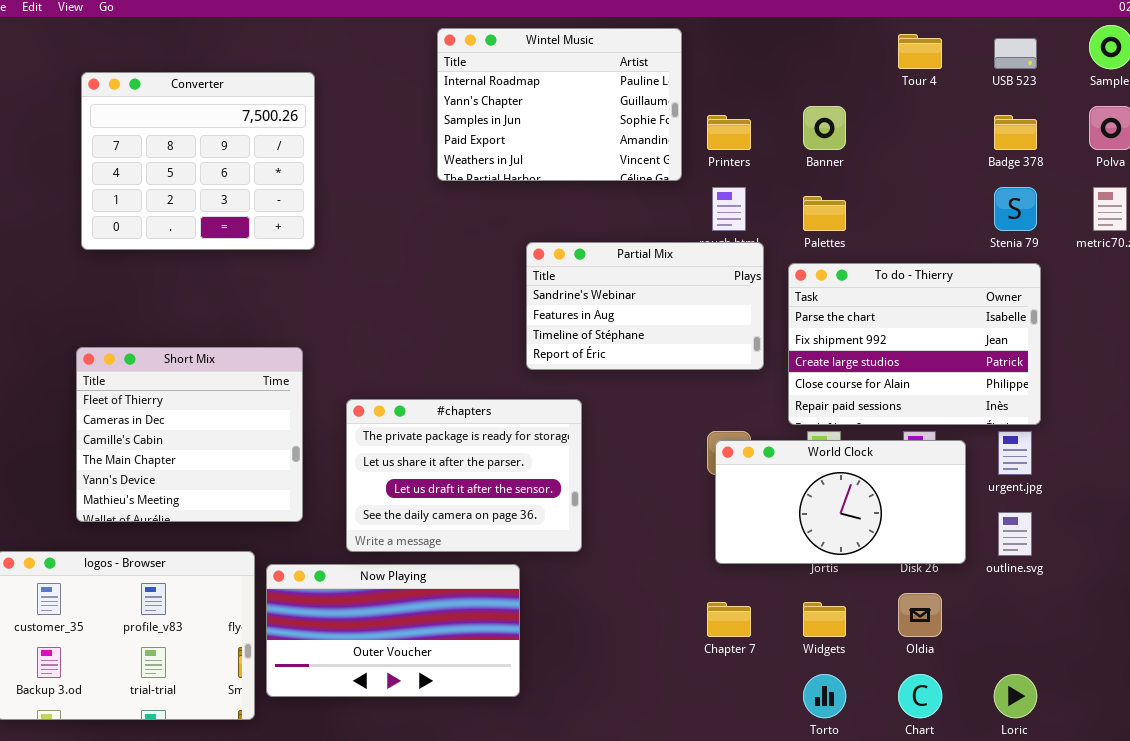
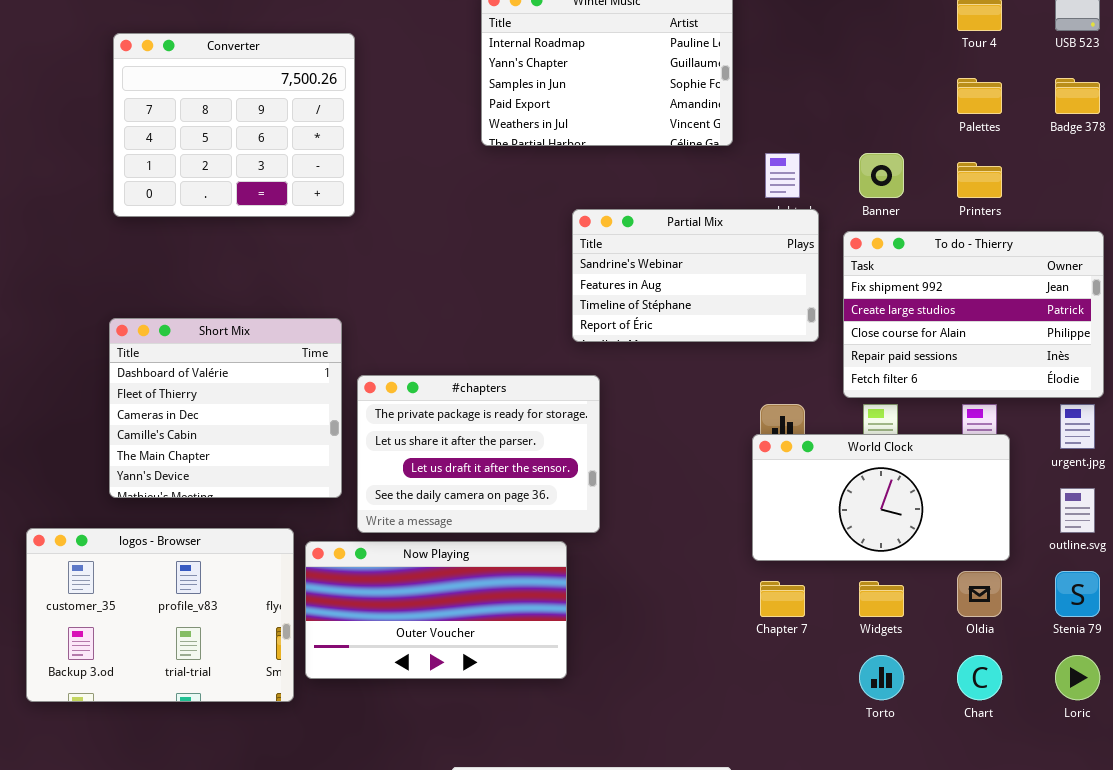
Banner: [803,106,846,150] -> [859,153,904,198], moved
Printers: [707,115,751,150] -> [957,162,1002,198], moved
Stenia 79: [994,187,1037,231] -> [1055,571,1100,617], moved
Palettes: [803,196,846,231] -> [957,78,1002,114], moved
To do - Thierry: [788,263,1041,425] -> [843,231,1104,398], scrolled down 1 row
Short Mix: [76,347,303,522] -> [109,318,342,498], scrolled up 1 row
#chapters: [346,399,582,552] -> [357,375,600,533], moved
World Clock: [715,440,966,564] -> [752,434,1010,561], moved

